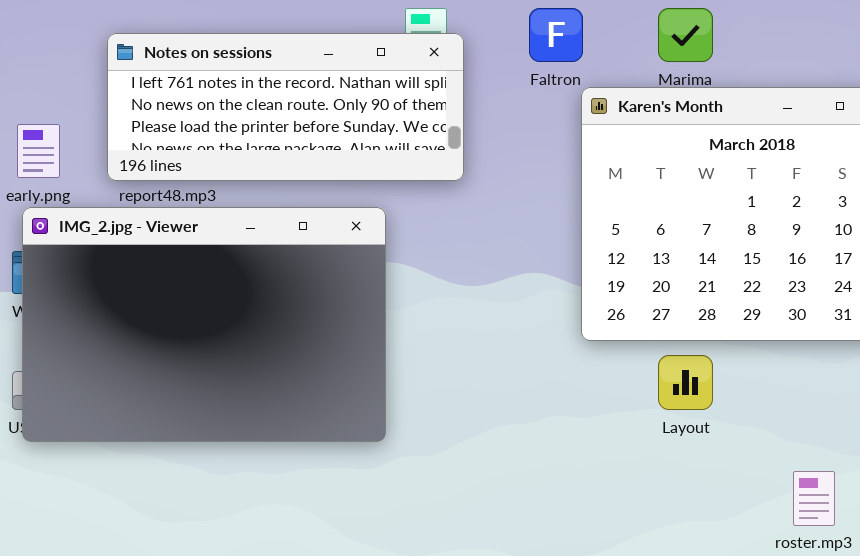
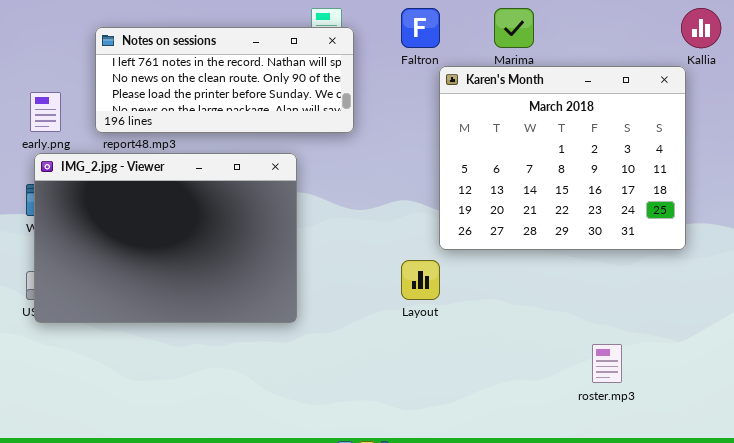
Layout: [658,355,713,410] -> [401,260,440,300], moved

